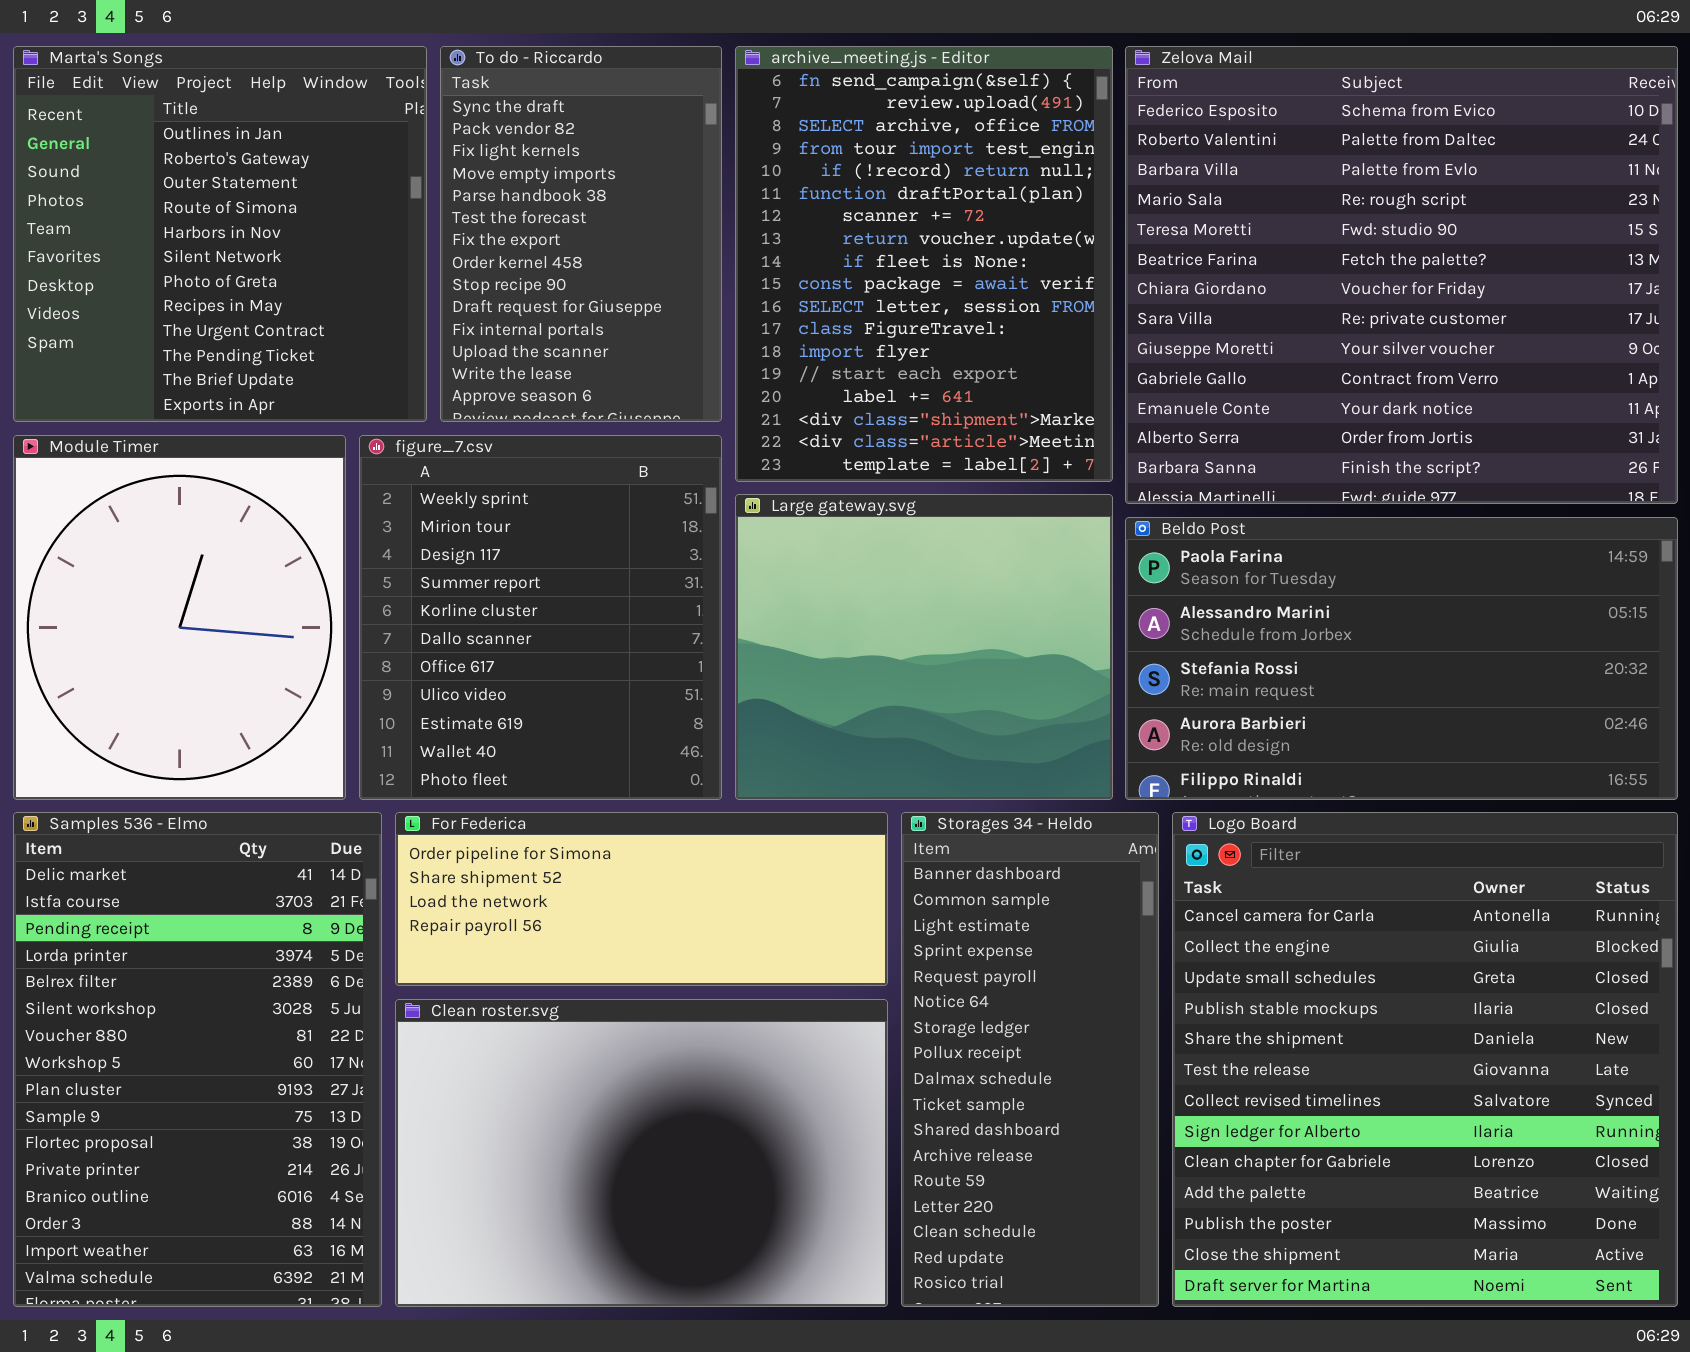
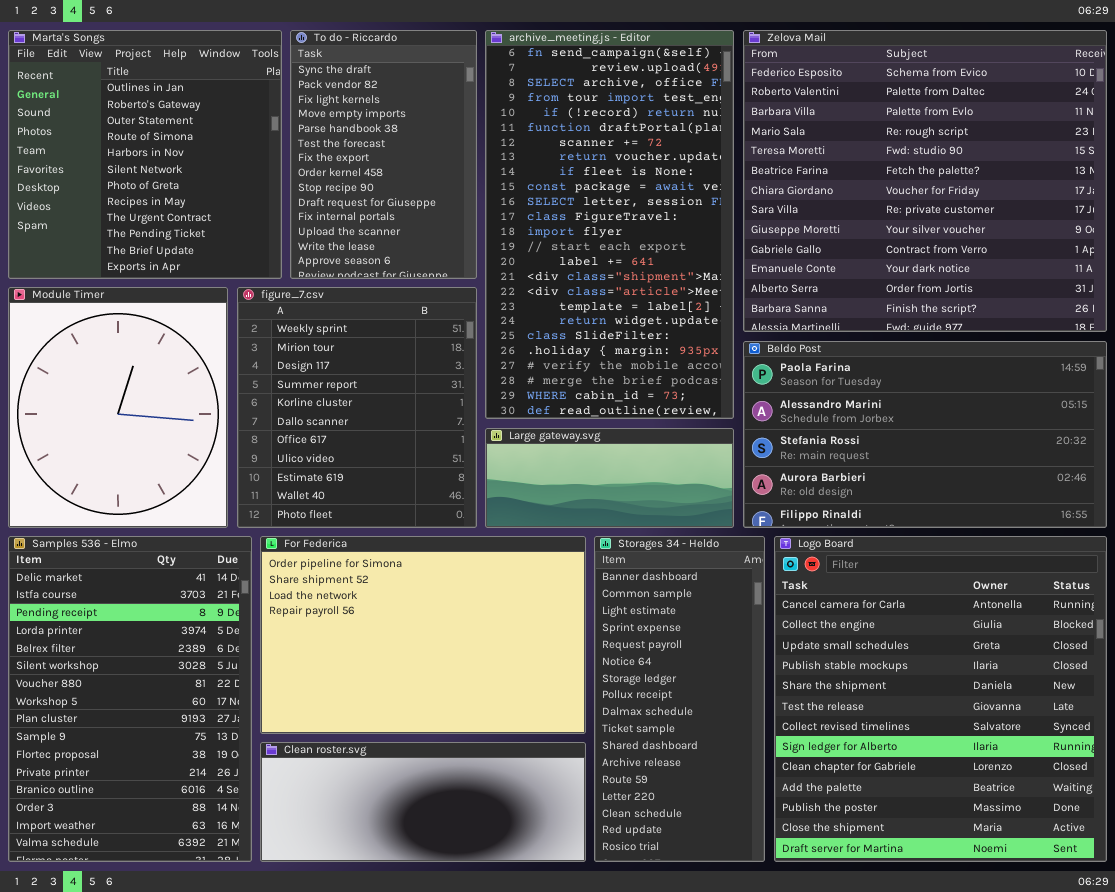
archive_meeting.js - Editor: [735,46,1113,482] -> [485,30,734,419], resized
Large gateway.svg: [735,494,1113,800] -> [485,428,734,528], resized
For Federica: [395,812,888,986] -> [260,536,586,734], resized
Clean roster.svg: [395,999,888,1307] -> [260,742,586,862], resized

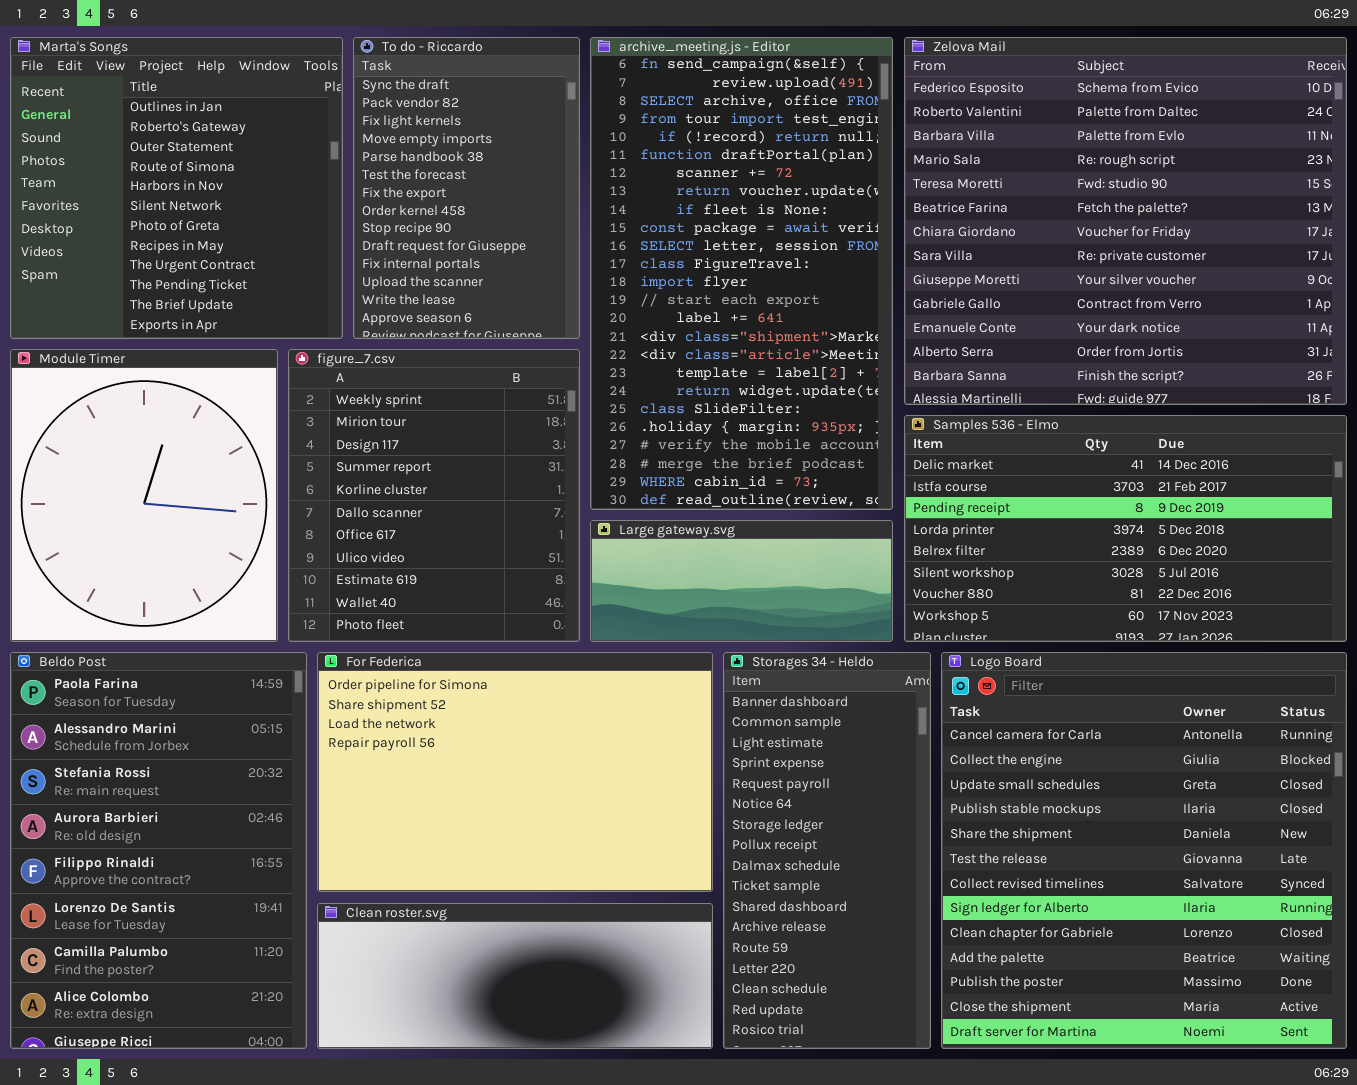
Beldo Post: [743,341,1107,528] -> [10,652,307,1049], moved, resized
Samples 536 - Elmo: [8,536,252,862] -> [904,415,1347,642], moved, resized

